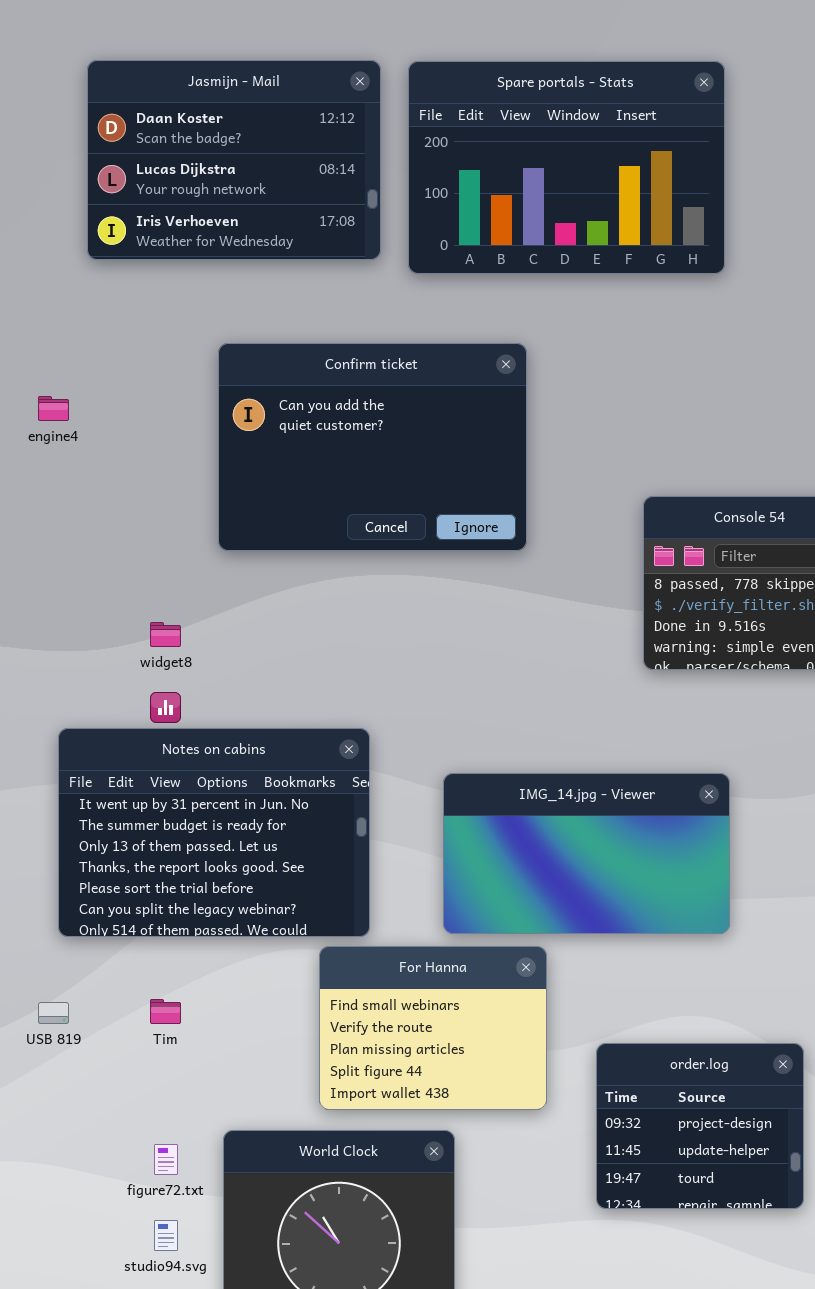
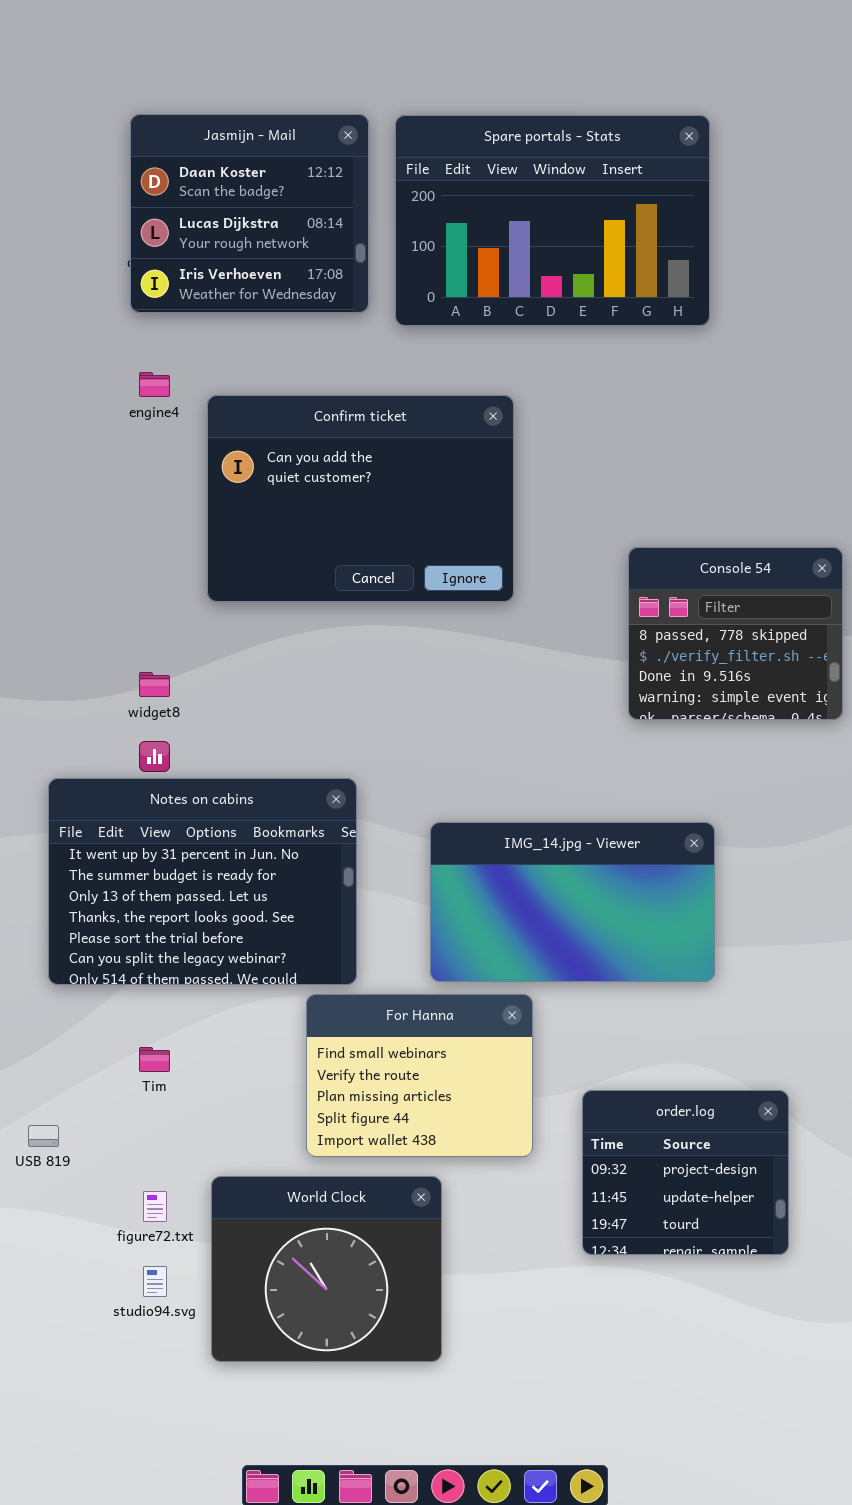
Jasmijn - Mail: [87,60,381,260] -> [130,114,369,313], resized
engine4: [38,396,69,421] -> [139,372,170,397], moved
USB 819: [38,1002,69,1024] -> [28,1125,59,1147], moved

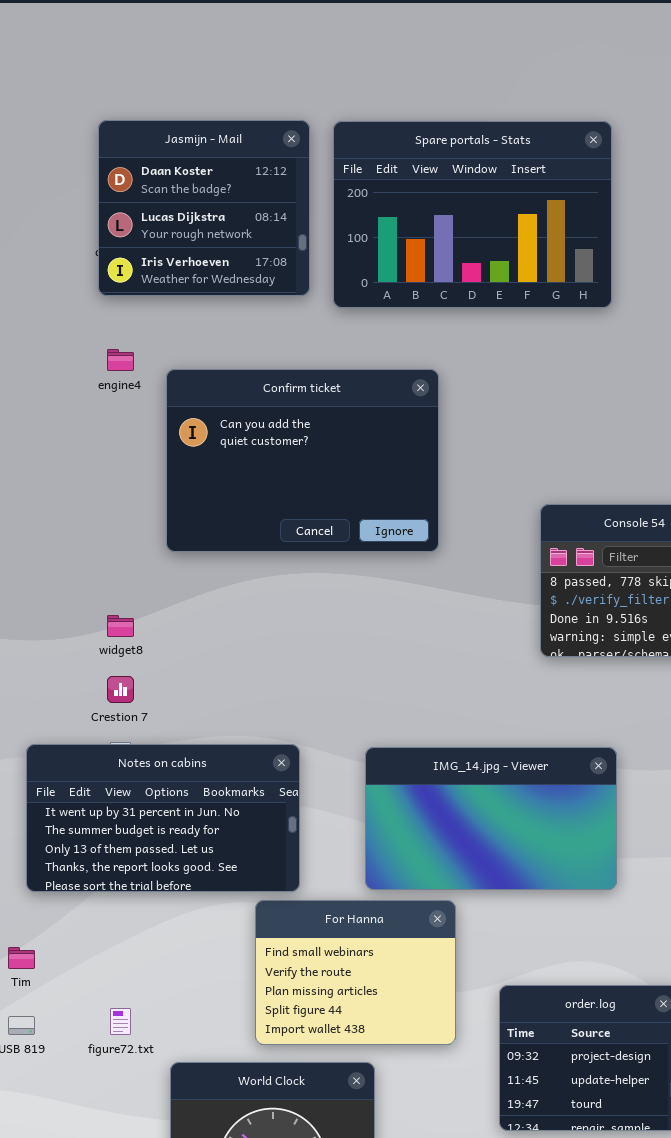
Notes on cabins: [48,778,357,985] -> [26,744,300,892], resized
Tim: [139,1047,170,1072] -> [8,947,35,969], moved
figure72.txt: [143,1191,167,1222] -> [110,1008,131,1035], moved

